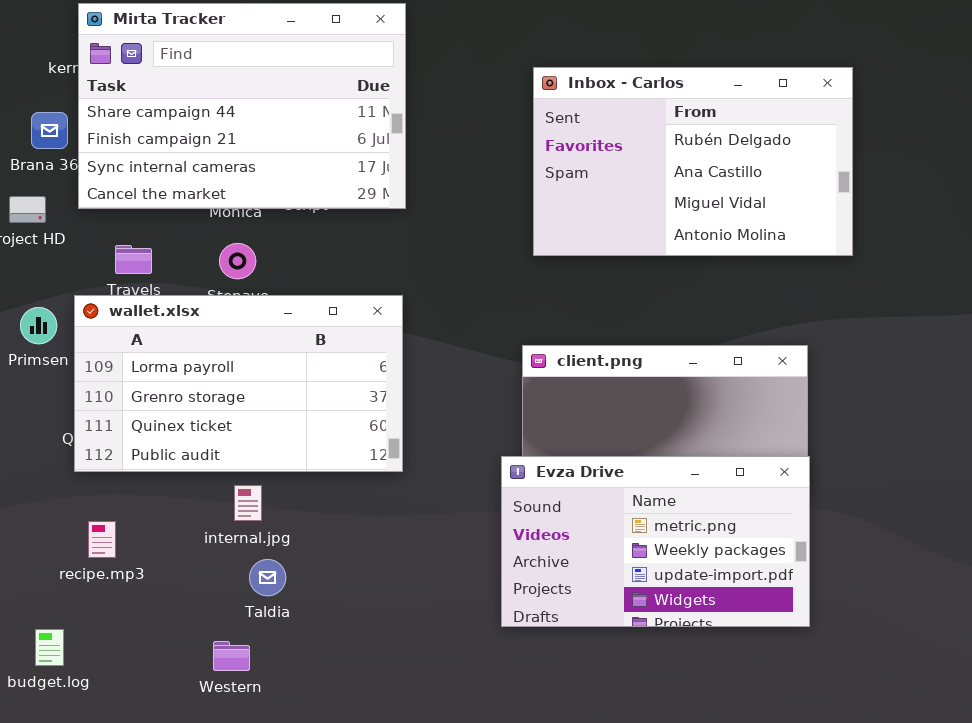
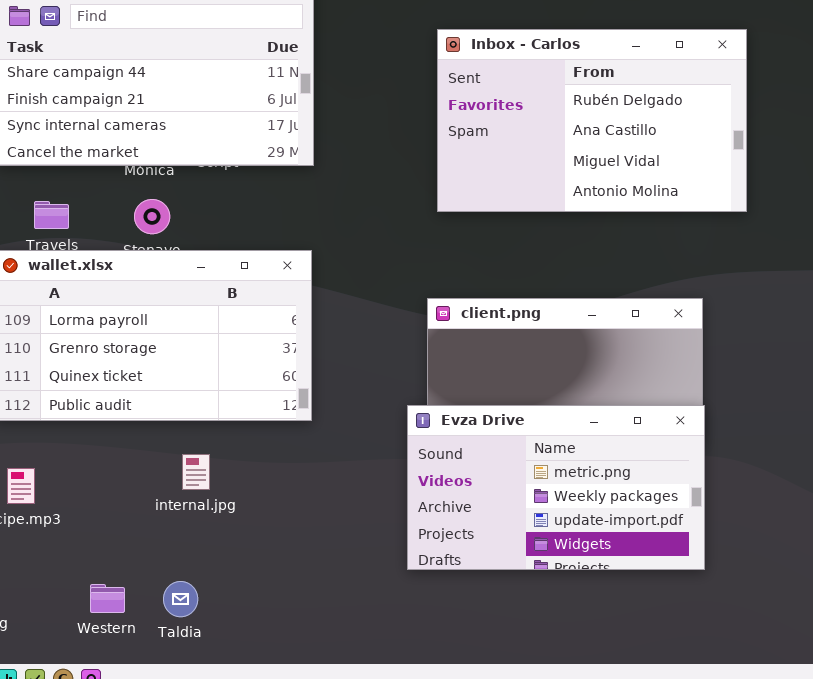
internal.jpg: [234,485,262,521] -> [182,454,210,490], moved
Taldia: [249,559,286,596] -> [163,581,198,617], moved
Western: [213,641,250,671] -> [90,584,125,613], moved

